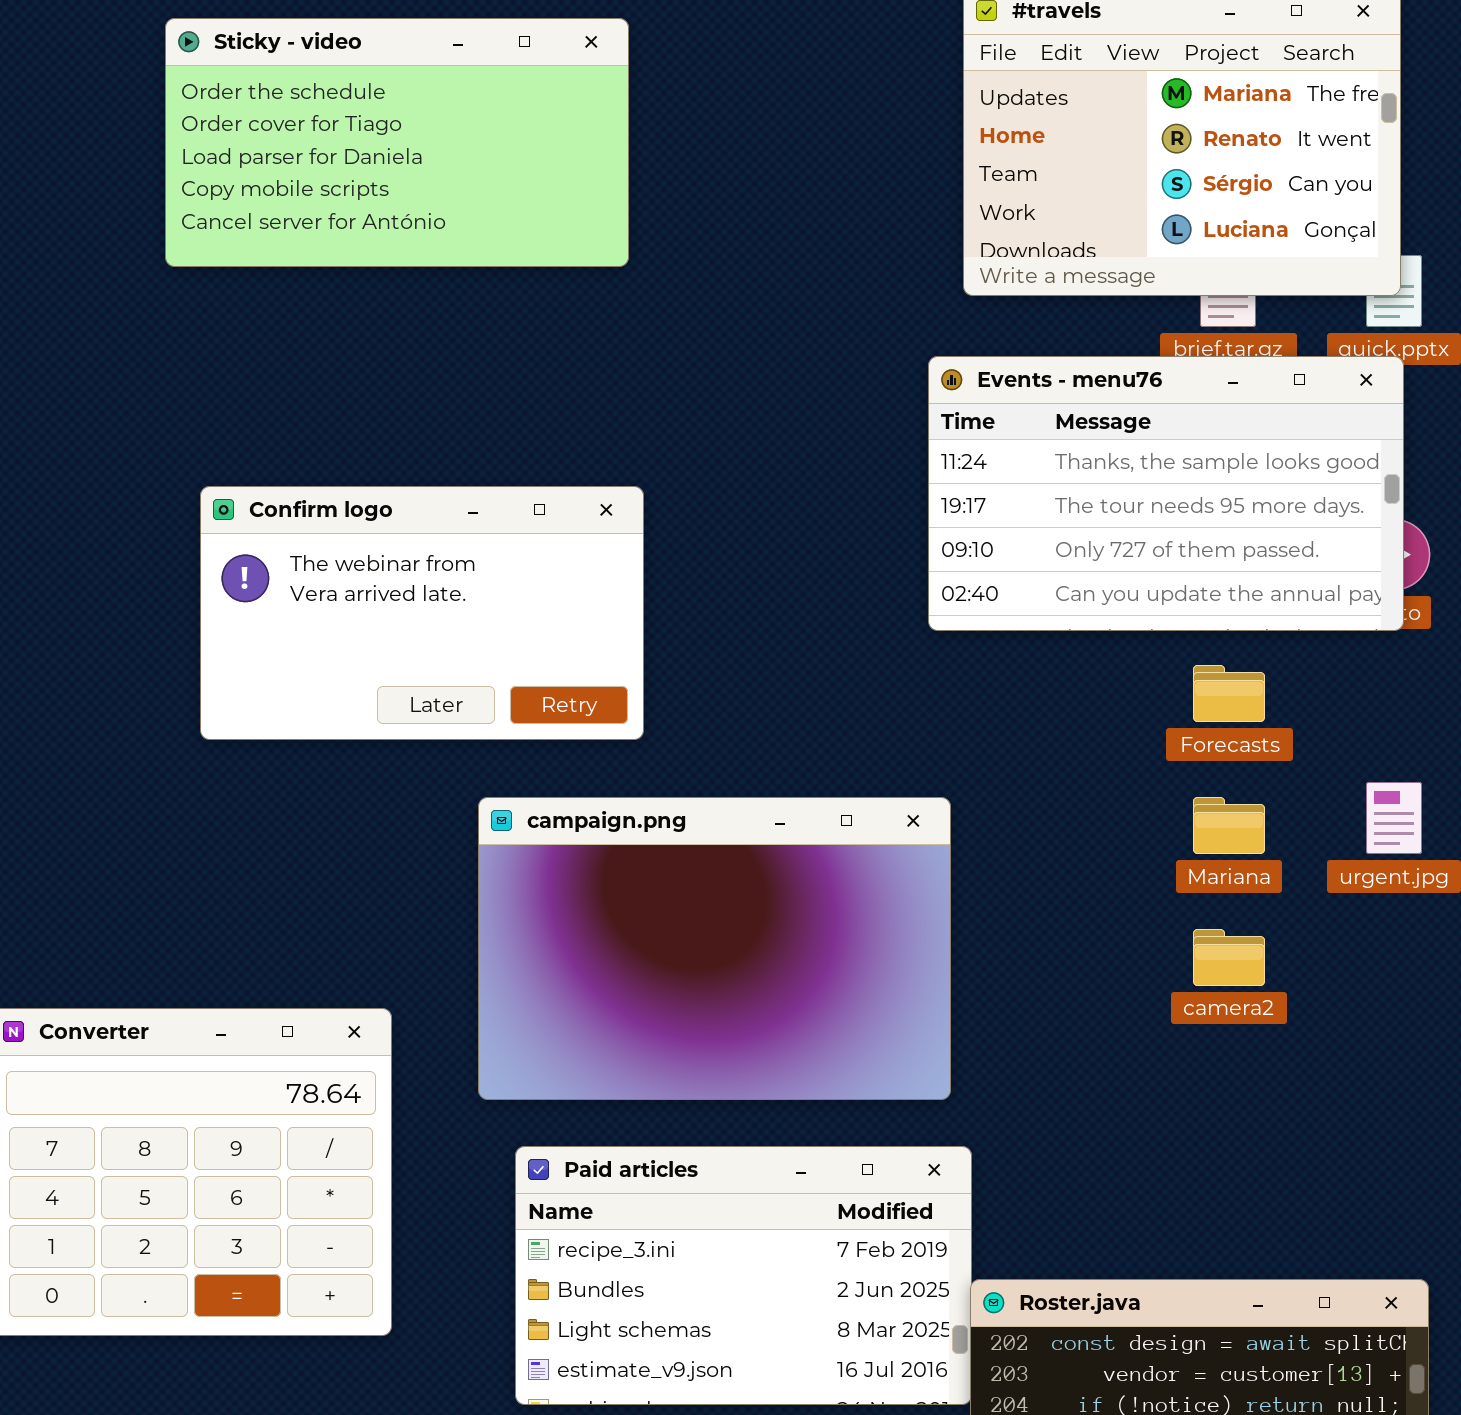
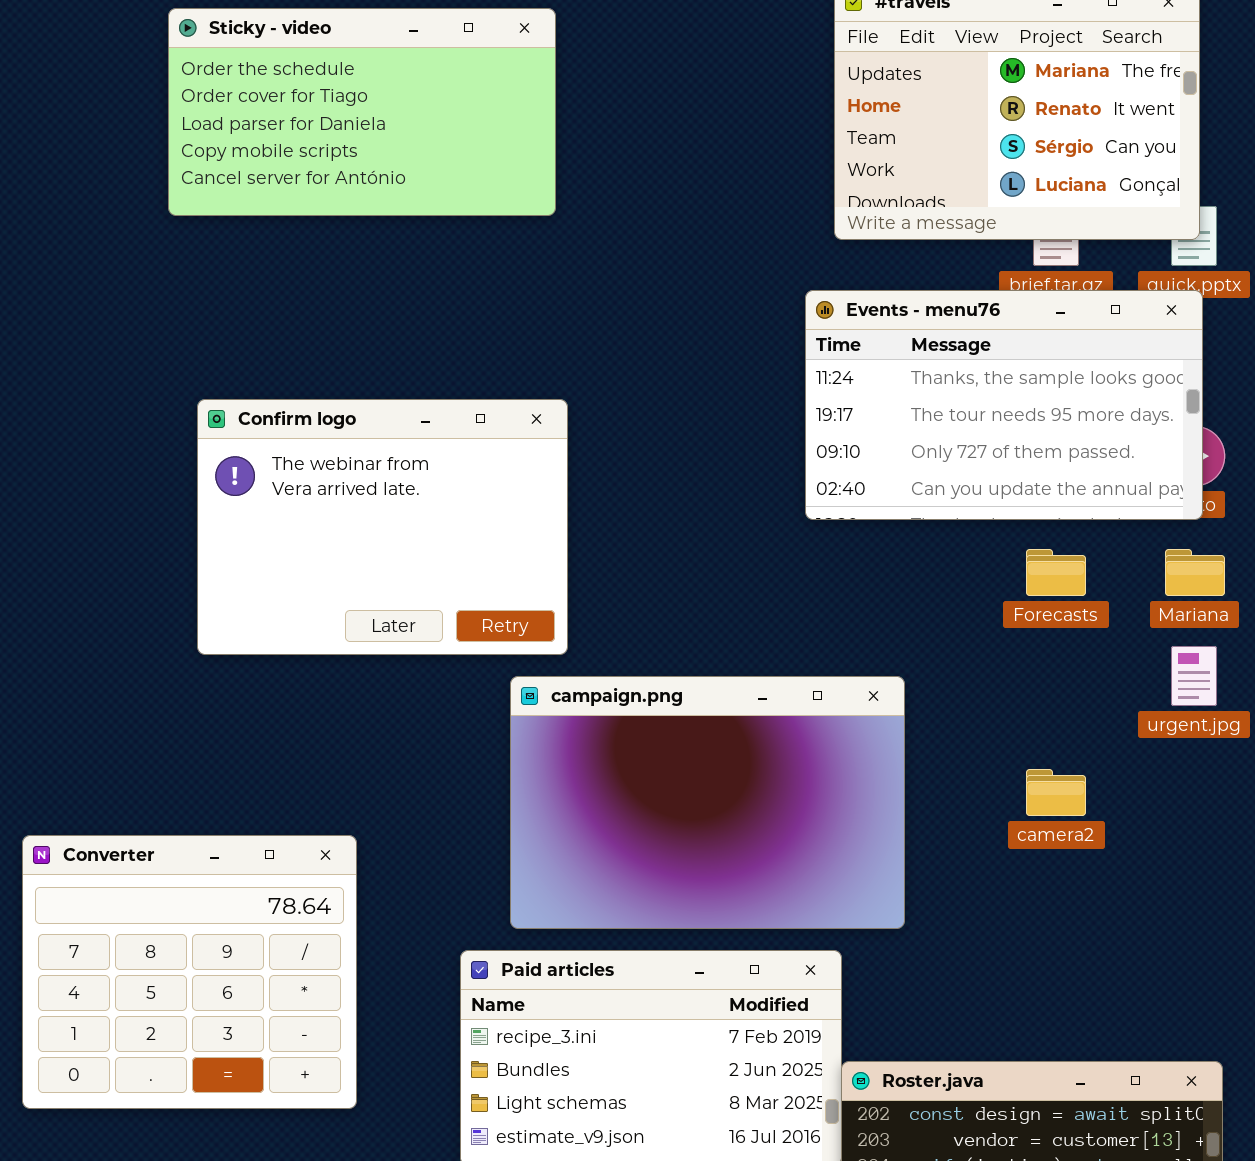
Confirm logo: [200,486,644,740] -> [197,399,568,655], resized
campaign.png: [478,797,951,1100] -> [510,676,905,929], moved
Mariana: [1193,797,1265,854] -> [1165,549,1225,596], moved

